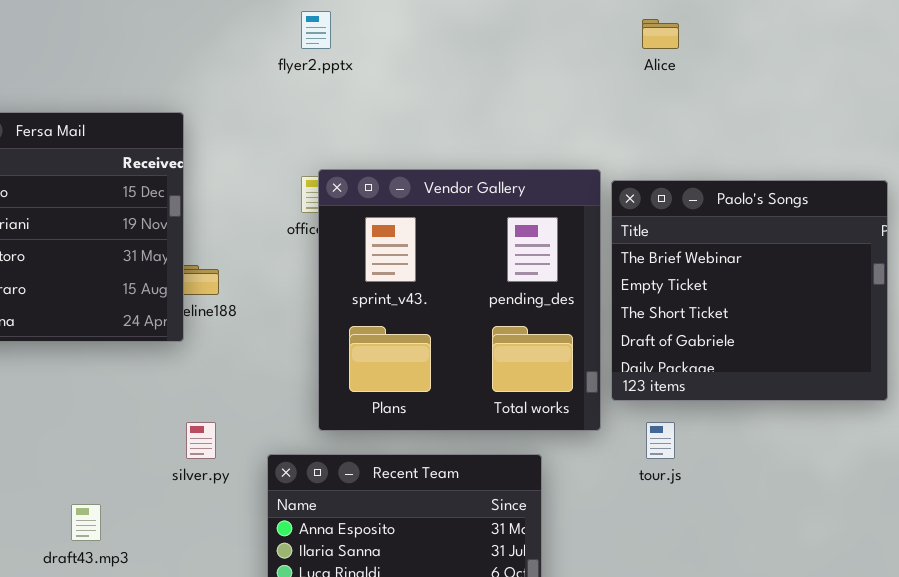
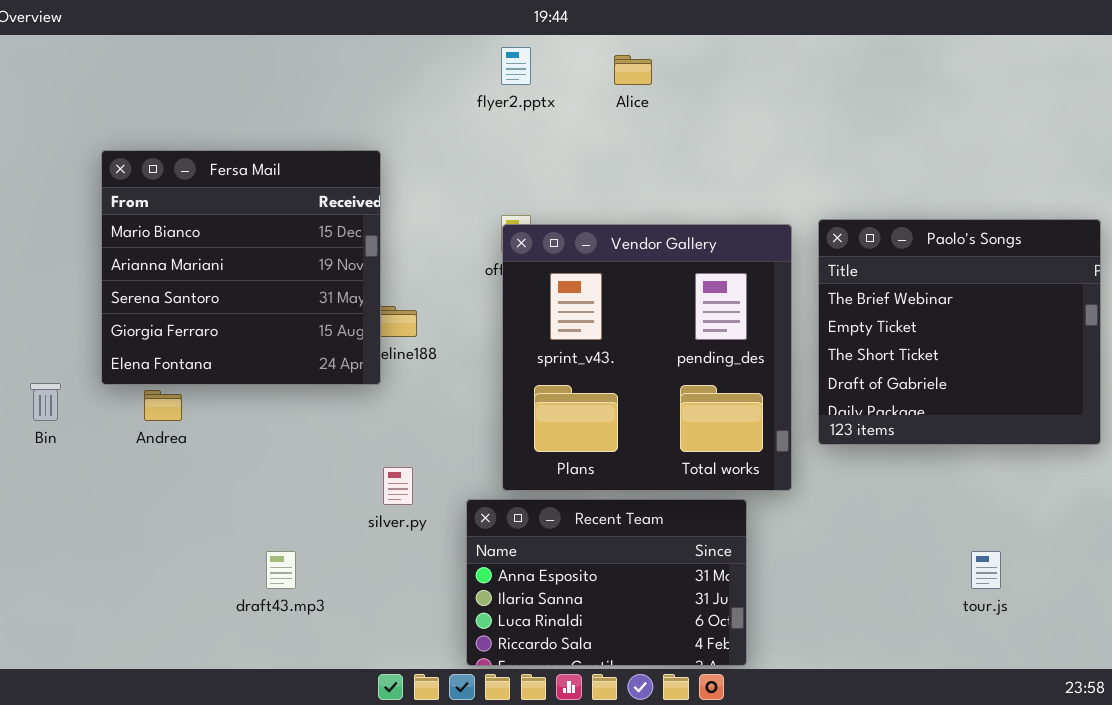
Alice: [642,19,679,49] -> [614,55,652,85], moved
Vendor Gallery: [318,169,601,431] -> [502,224,792,491], moved
tour.js: [646,422,675,459] -> [971,551,1001,589], moved

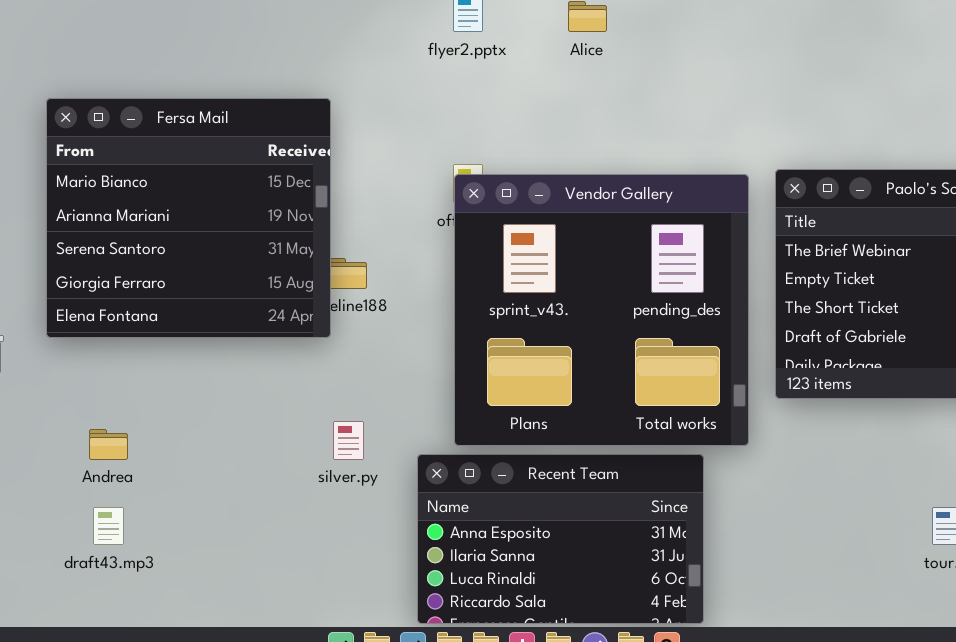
Andrea: [144,390,182,421] -> [89,429,128,460], moved
draft43.mp3: [266,551,296,589] -> [93,507,124,545], moved

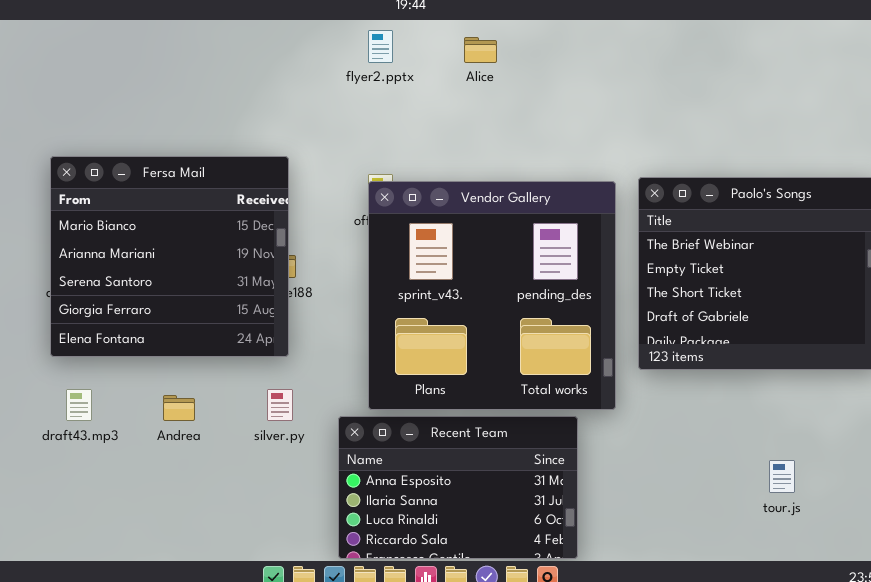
Fersa Mail: [46,98,331,338] -> [50,156,289,357], moved
Andrea: [89,429,128,460] -> [163,395,195,421], moved
draft43.mp3: [93,507,124,545] -> [66,389,92,421], moved

